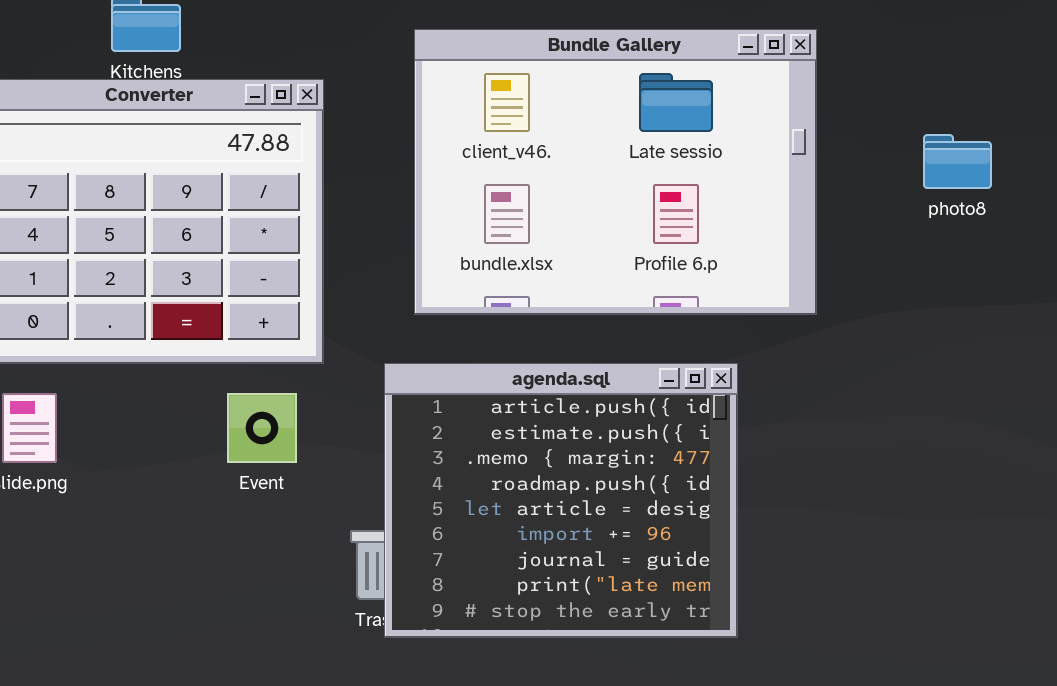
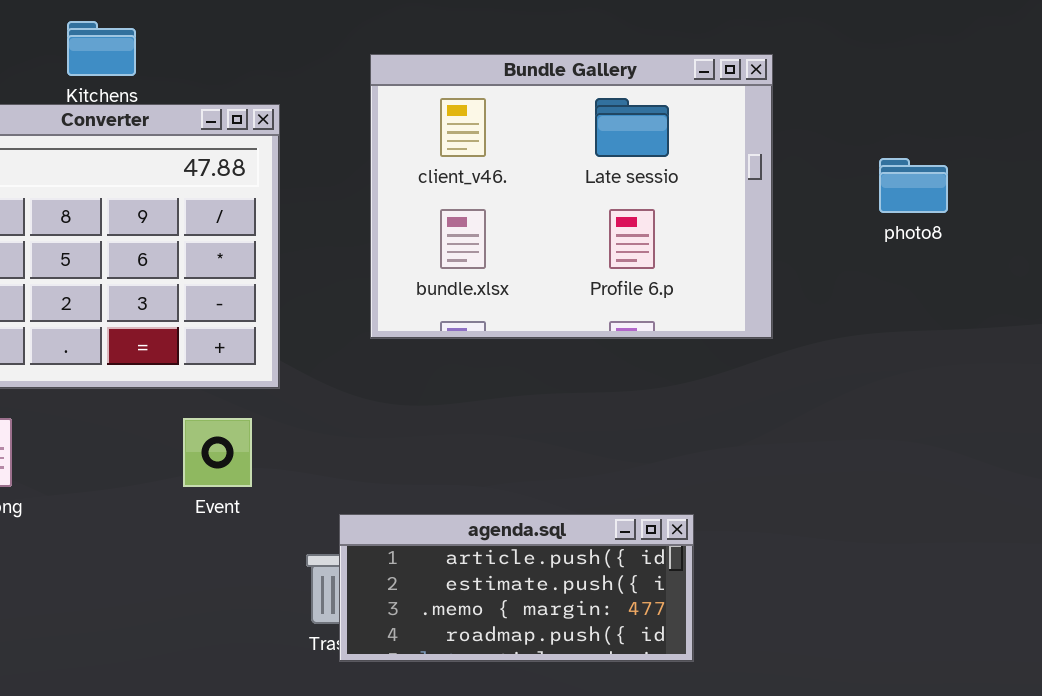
agenda.sql: [384,363,738,638] -> [339,514,694,662], resized

